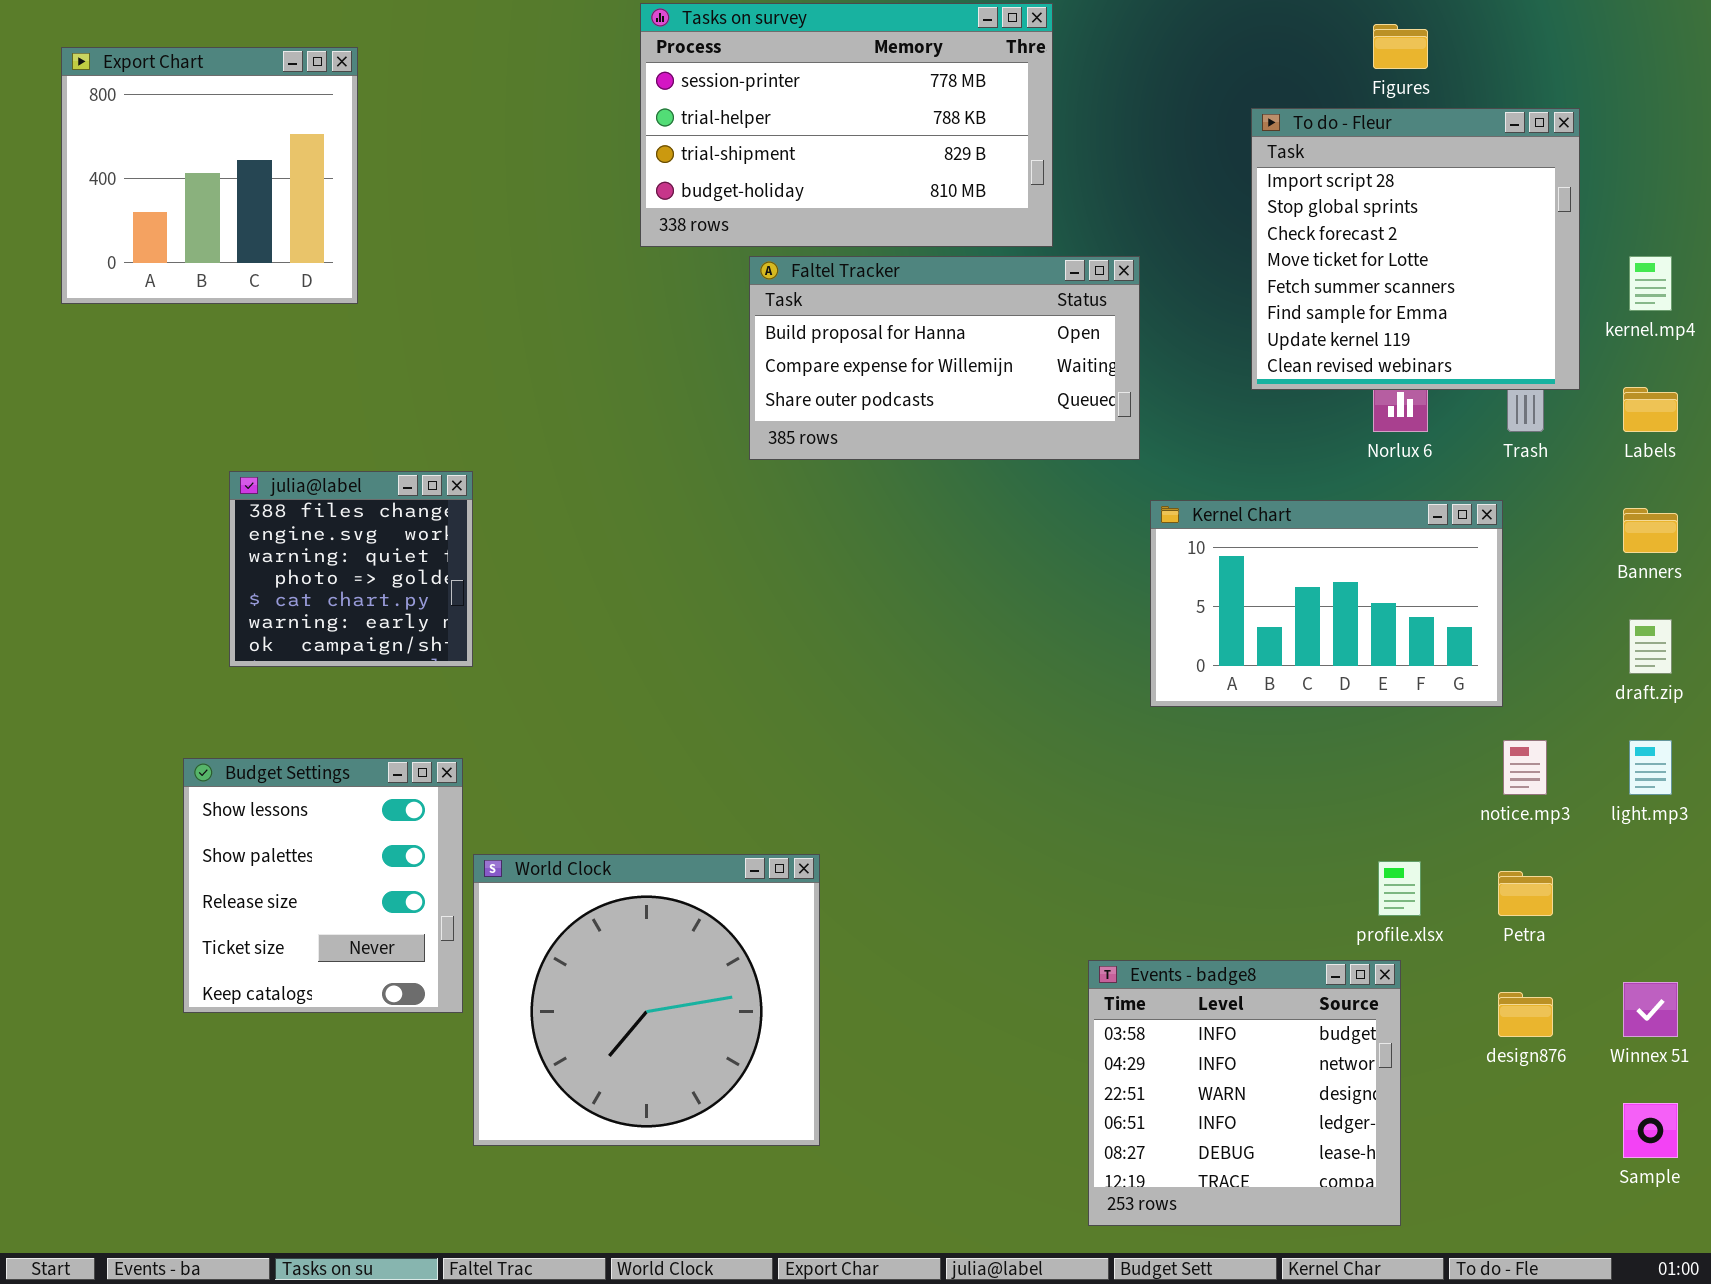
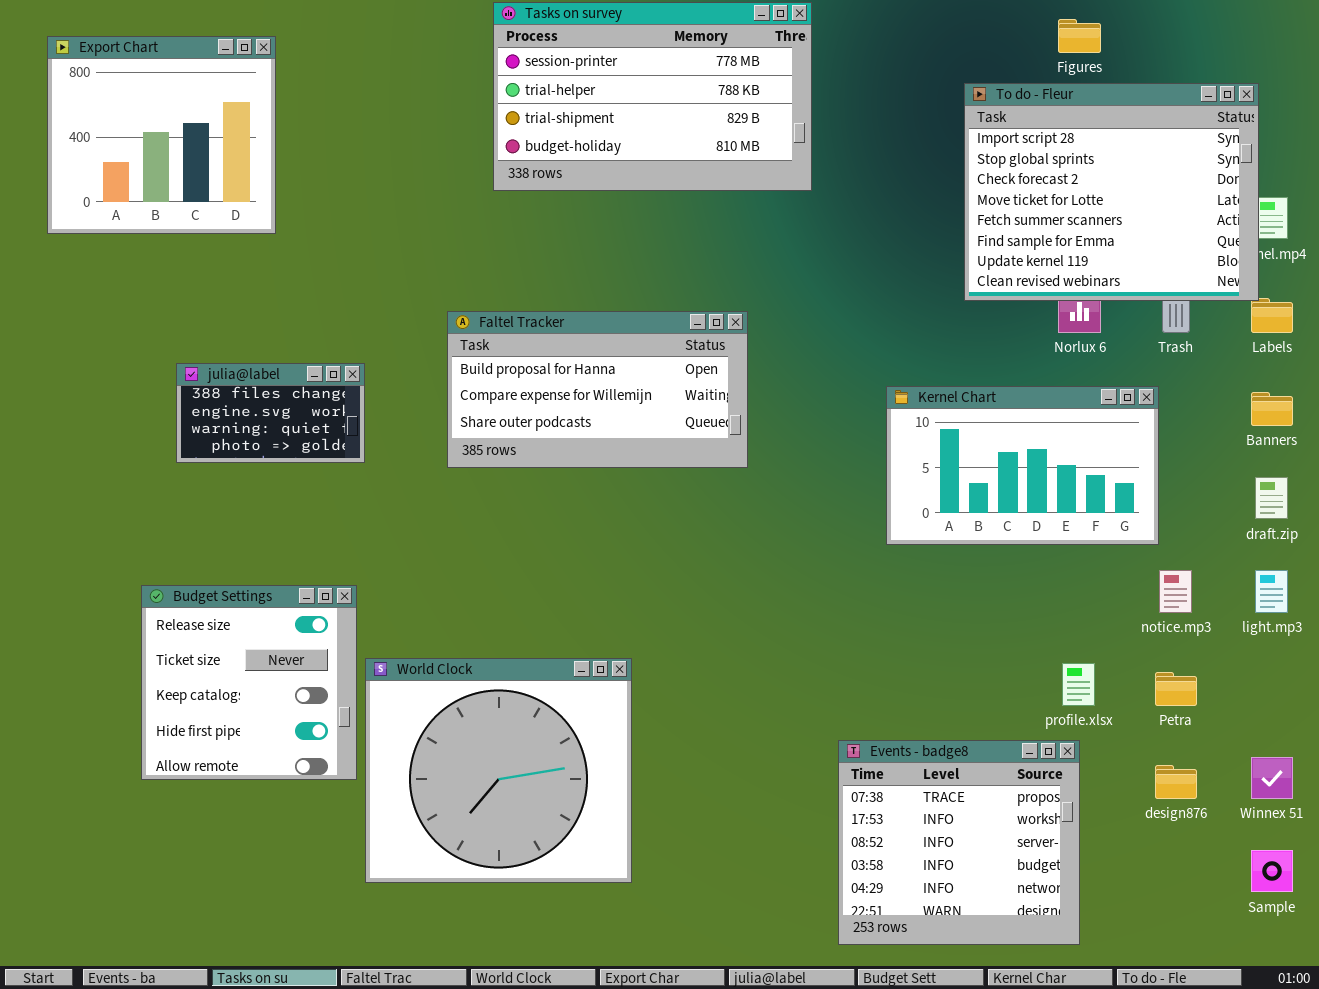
To do - Fleur: [1251,108,1580,390] -> [964,83,1259,301], resized
Faltel Tracker: [749,256,1140,460] -> [447,311,748,468], moved
julia@label: [229,471,473,667] -> [176,363,365,463], resized
Budget Settings: [183,758,463,1013] -> [141,585,357,780], scrolled down 2 rows
Events - badge8: [1088,960,1401,1226] -> [838,740,1080,945], scrolled up 3 rows

